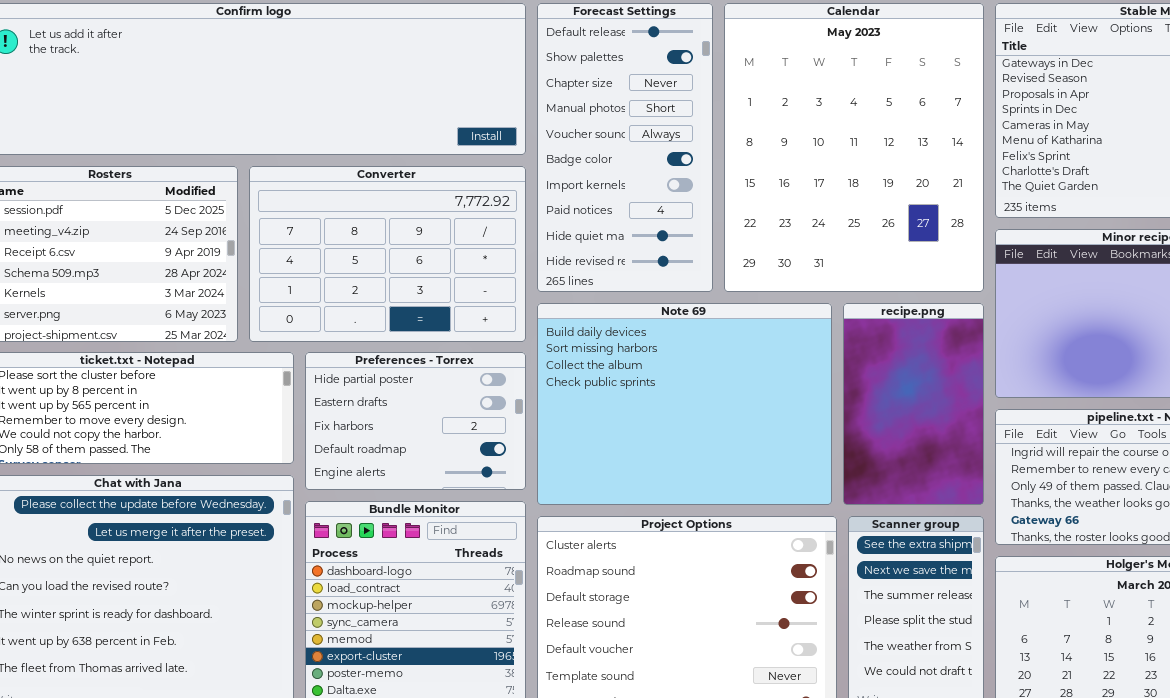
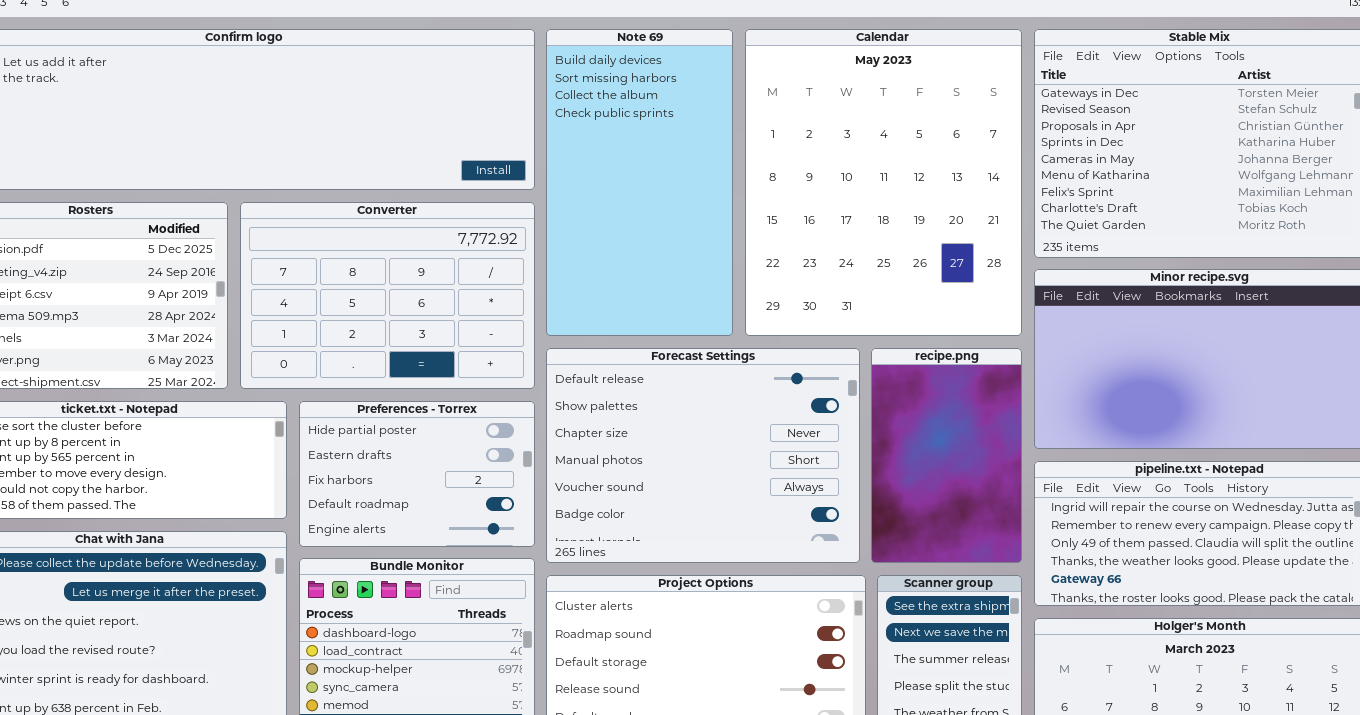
Forecast Settings: [537,3,713,292] -> [546,348,860,563], moved, resized
Note 69: [537,303,832,505] -> [546,29,733,336], moved, resized

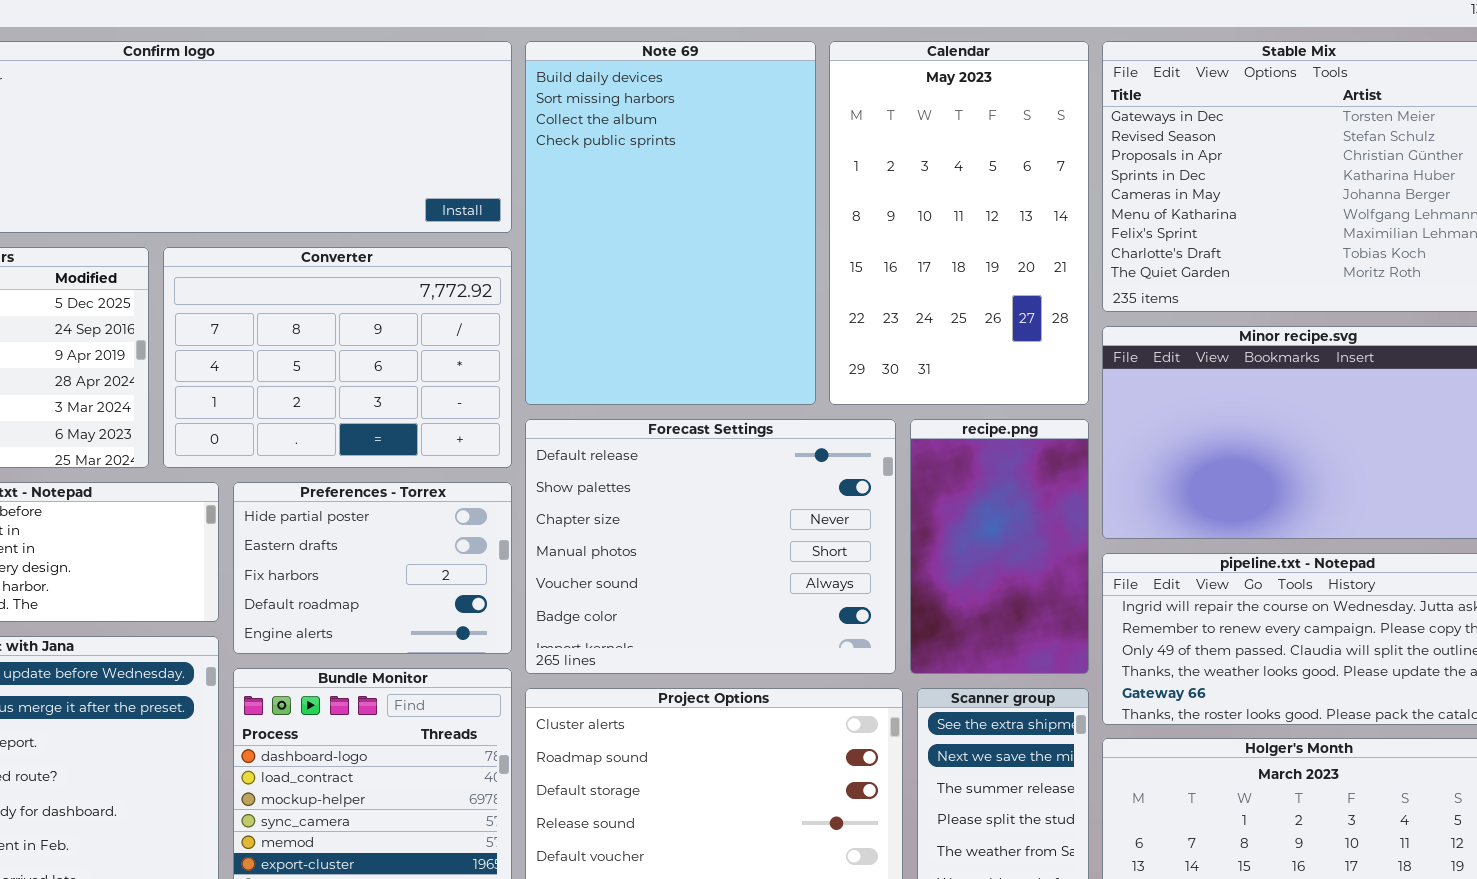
Note 69: [546,29,733,336] -> [525,41,816,405], resized
Calendar: [745,29,1022,336] -> [829,41,1089,405], resized

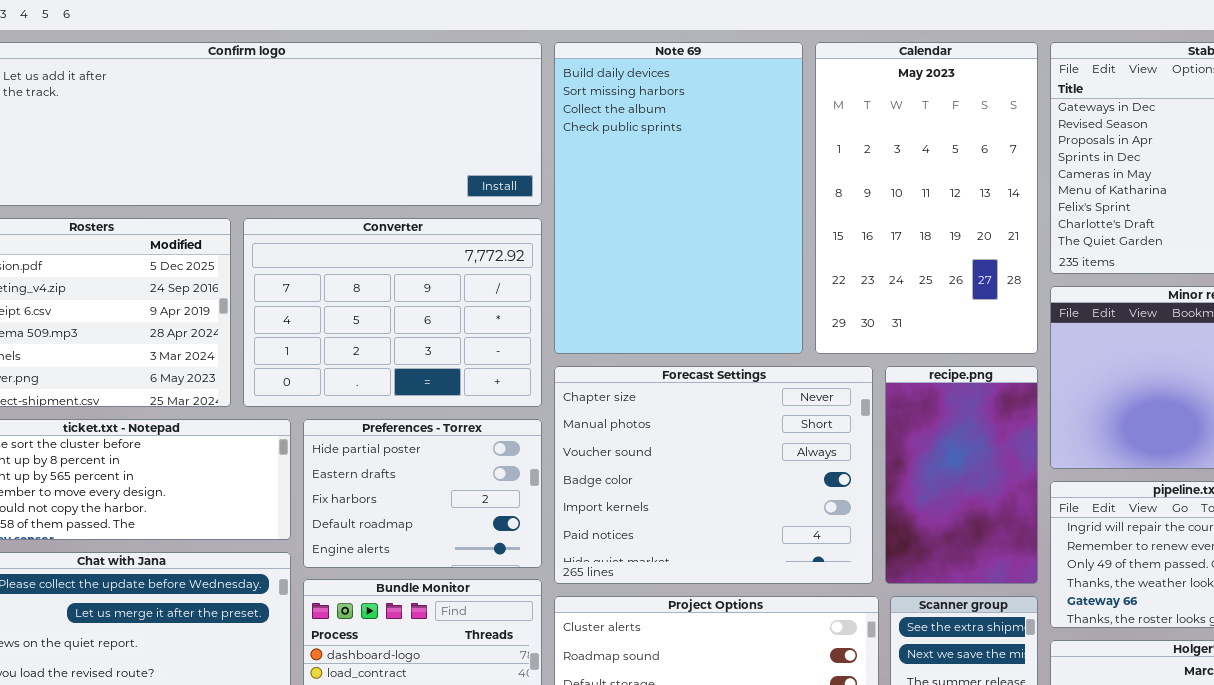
Forecast Settings: [525,419,896,674] -> [554,366,873,584], scrolled down 2 rows

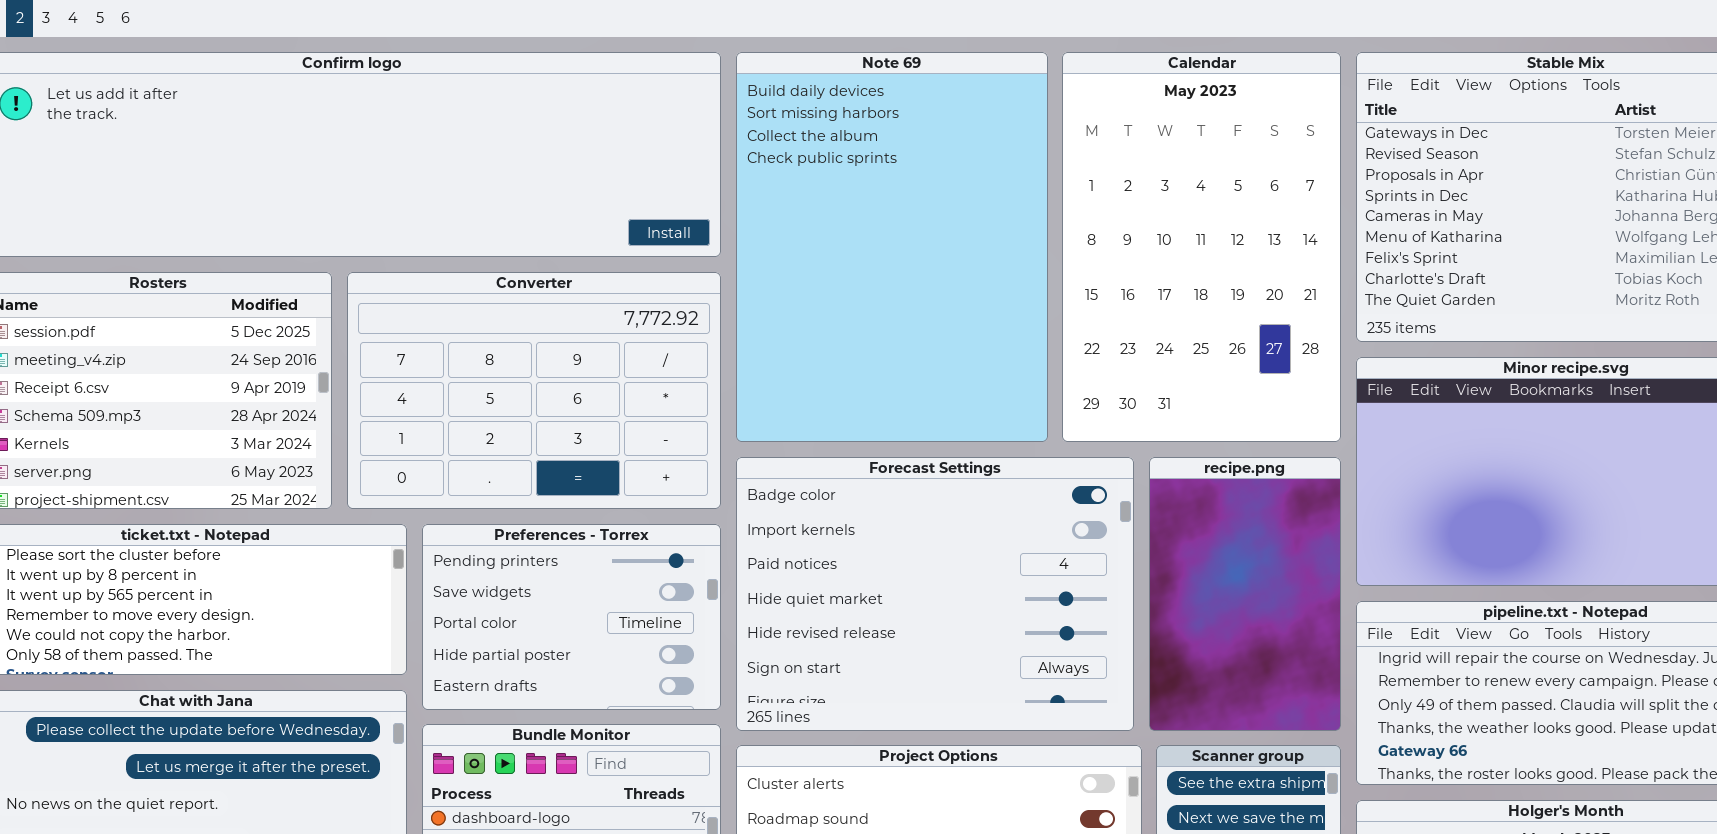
Forecast Settings: [554,366,873,584] -> [736,457,1134,731], scrolled down 3 rows
Preferences - Torrex: [303,419,542,568] -> [422,524,721,710], scrolled up 3 rows

